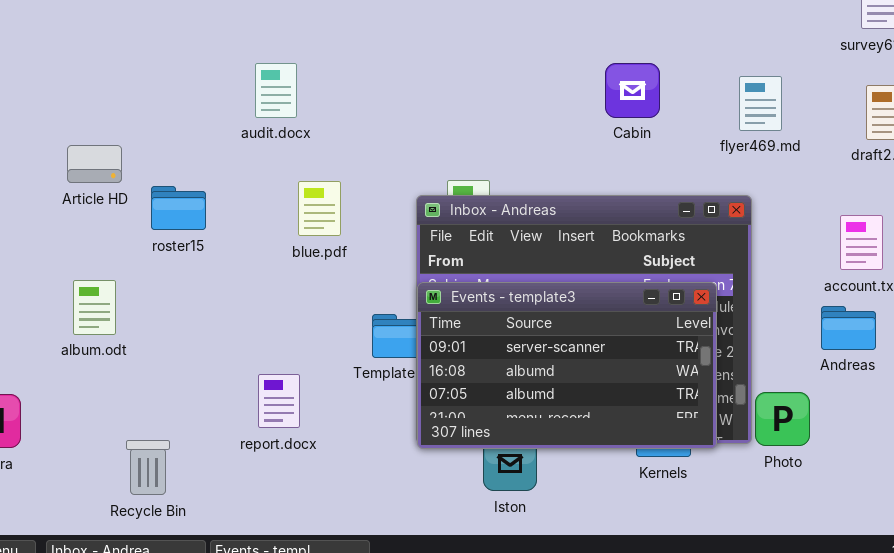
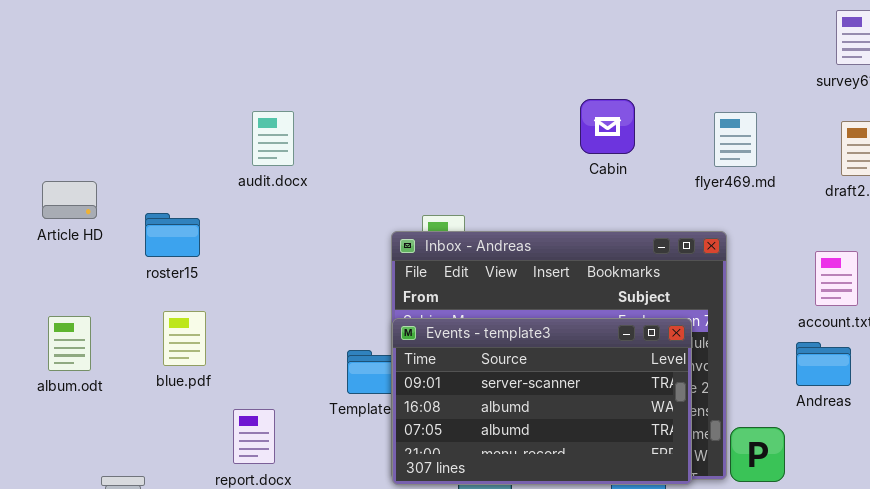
audit.docx: [255,63,297,118] -> [252,111,294,166], moved
blue.pdf: [298,181,341,236] -> [163,311,206,366], moved
roster15: [151,186,206,230] -> [145,213,200,257], moved

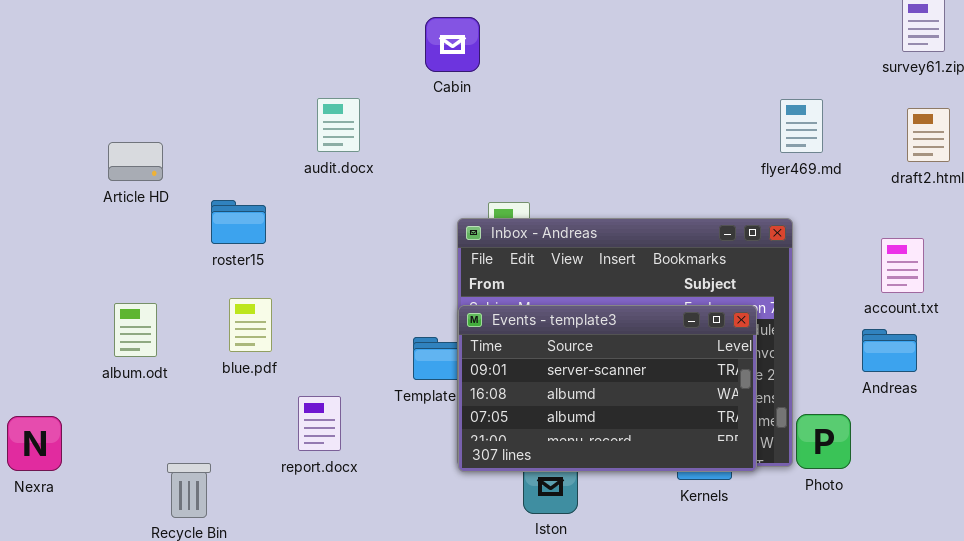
Cabin: [580,99,635,154] -> [425,17,480,72], moved
Article HD: [42,181,97,219] -> [108,142,163,181], moved

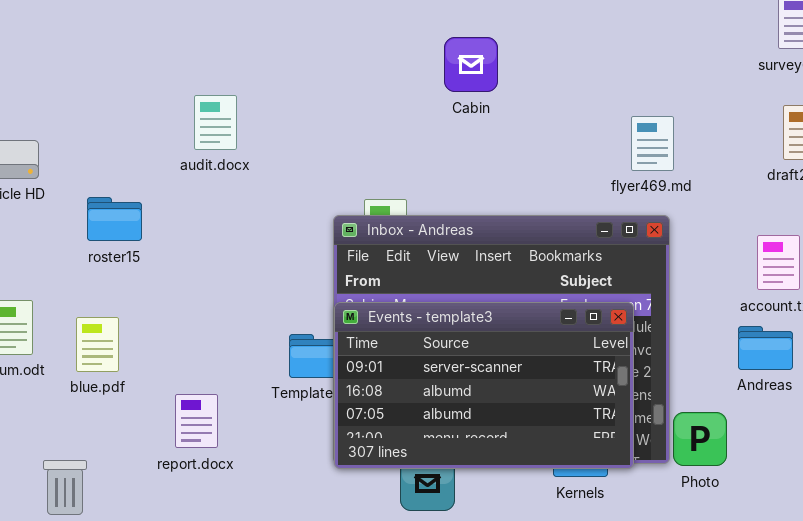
Cabin: [425,17,480,72] -> [444,37,498,92], moved
flyer469.md: [780,99,823,153] -> [631,116,674,171], moved
blue.pdf: [229,298,272,352] -> [76,317,119,372], moved

